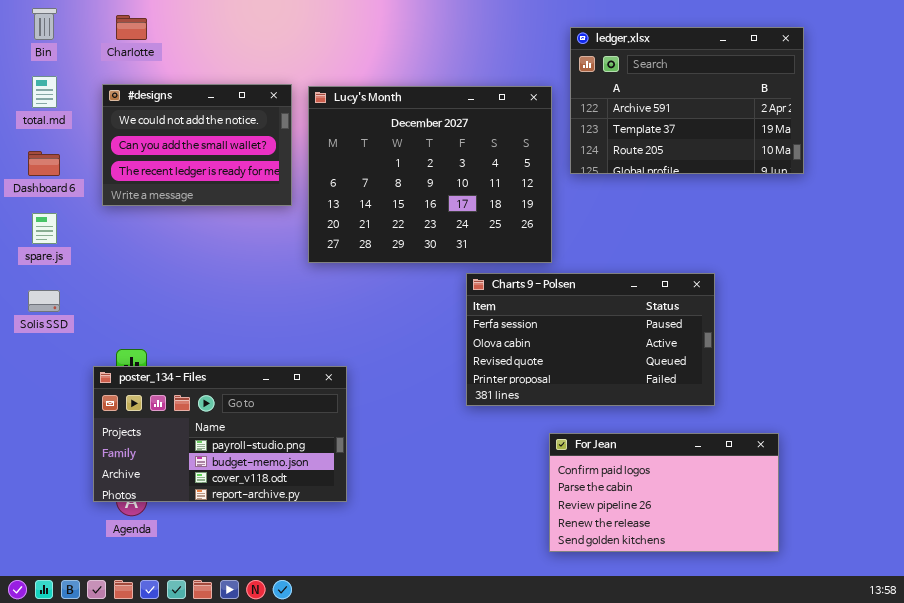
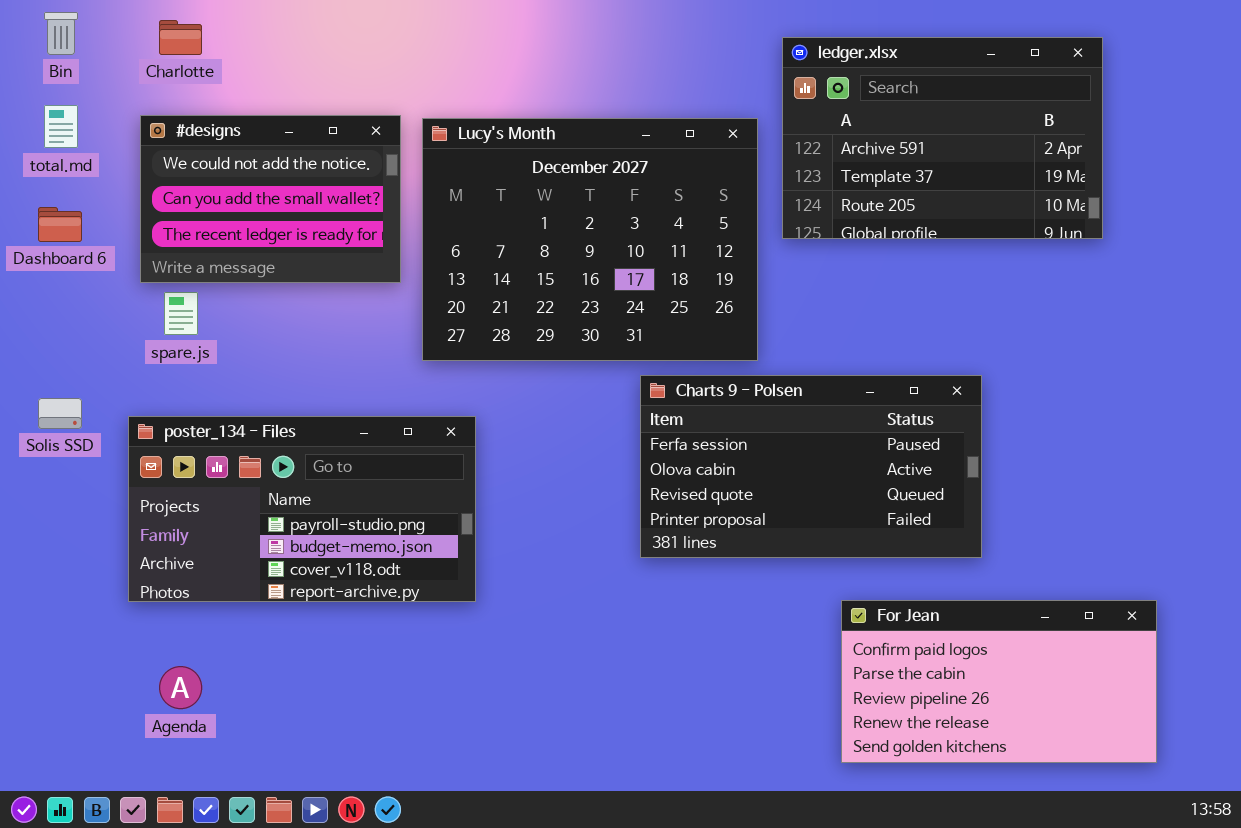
spare.js: [32,213,57,244] -> [164,292,198,335], moved
poster_134 - Files: [93,366,347,502] -> [128,416,476,602], moved
For Jean: [549,433,779,552] -> [841,600,1157,763], moved

